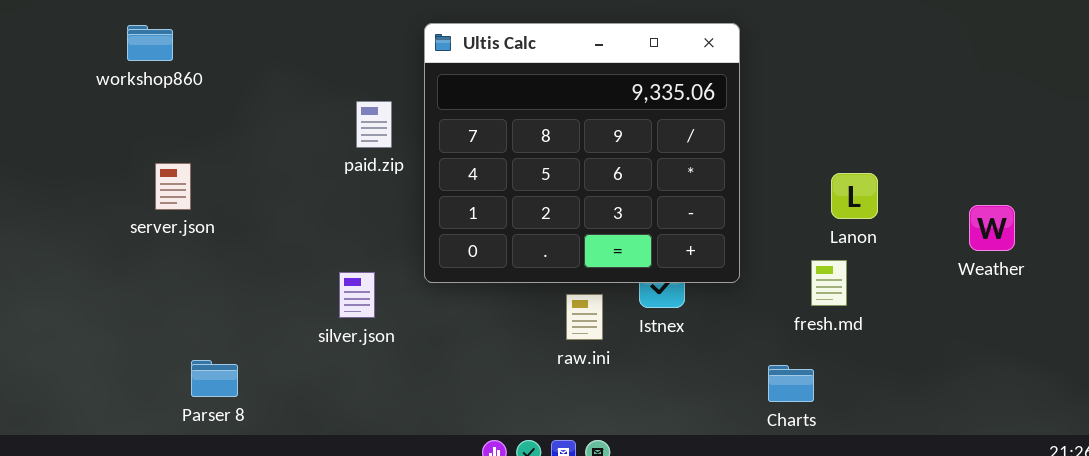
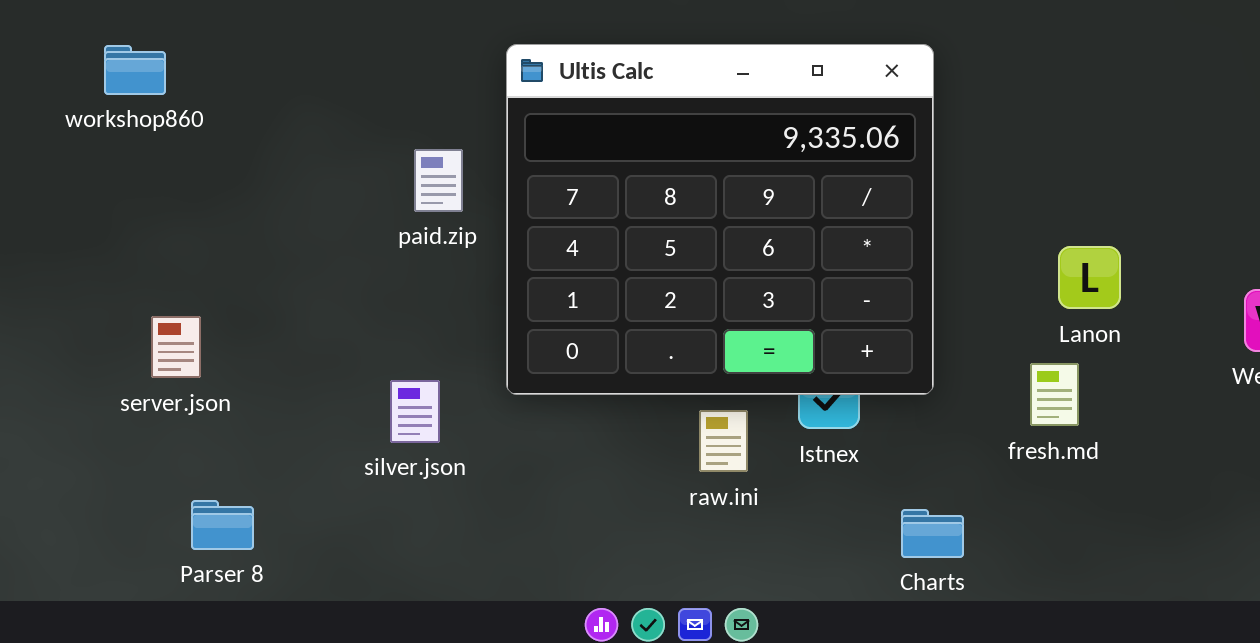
server.json: [155,163,191,210] -> [151,316,201,378], moved
Charts: [768,365,814,402] -> [901,509,964,558], moved

